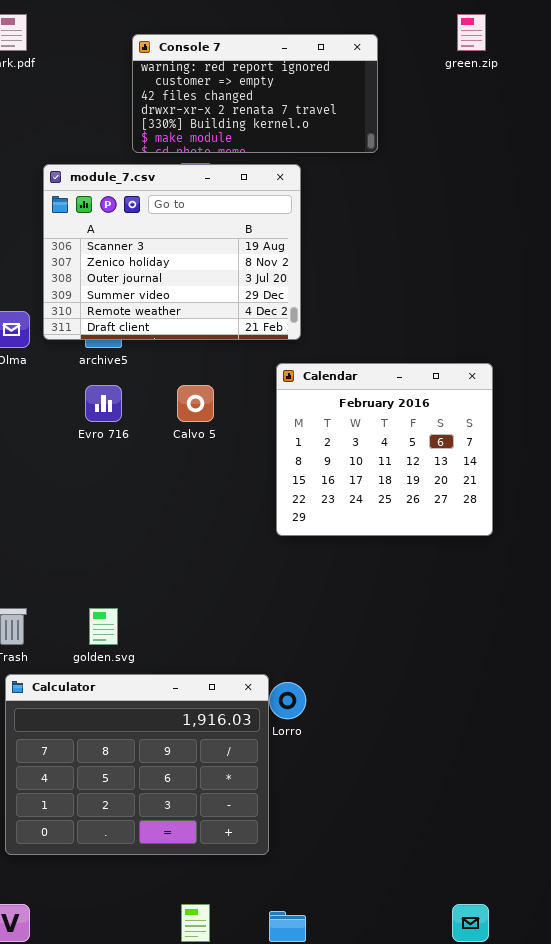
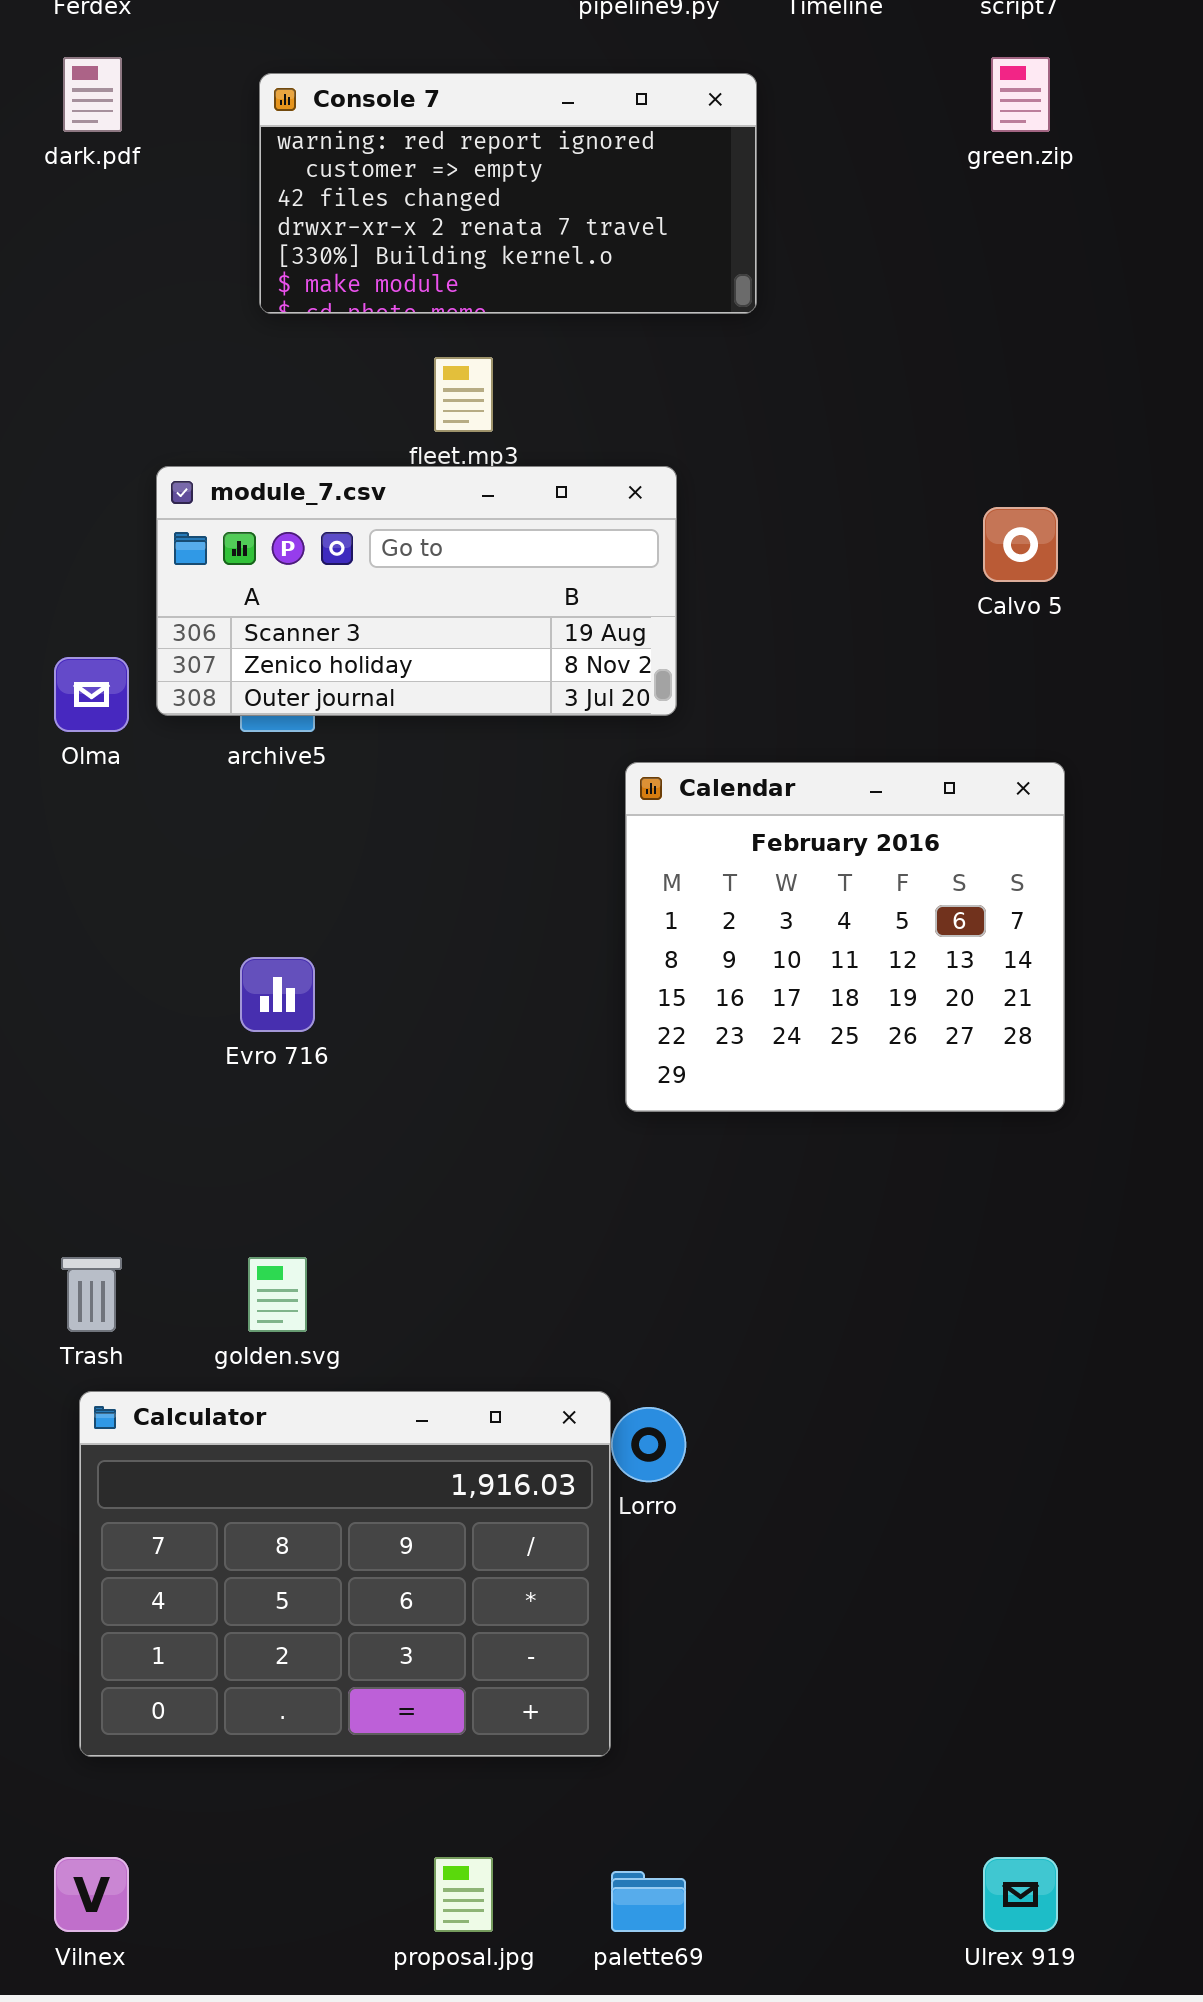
Console 7: [132,34,378,153] -> [259,73,757,314], moved
module_7.csv: [43,164,301,340] -> [156,466,677,716], resized
Evro 716: [85,385,122,422] -> [240,957,315,1032], moved
Calvo 5: [177,385,214,422] -> [983,507,1058,582], moved

